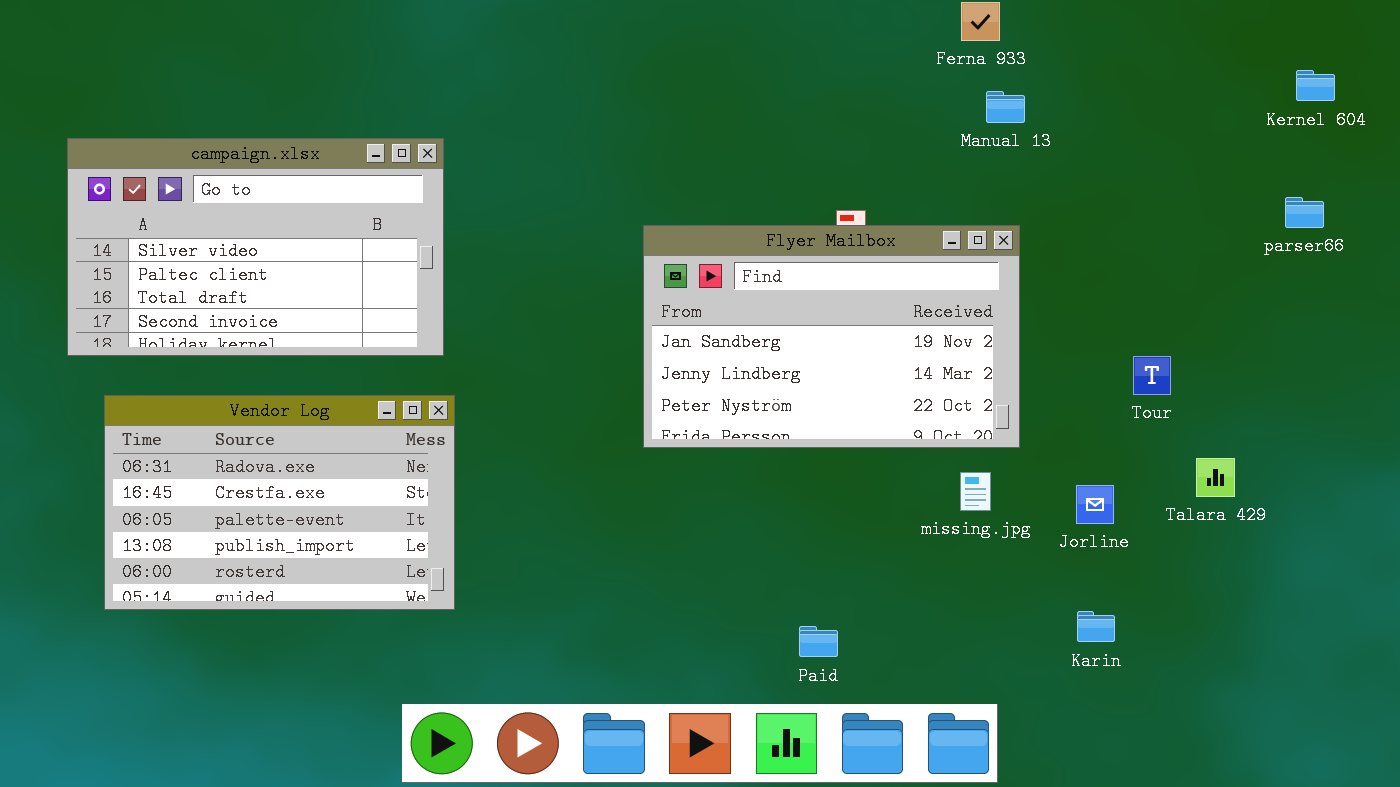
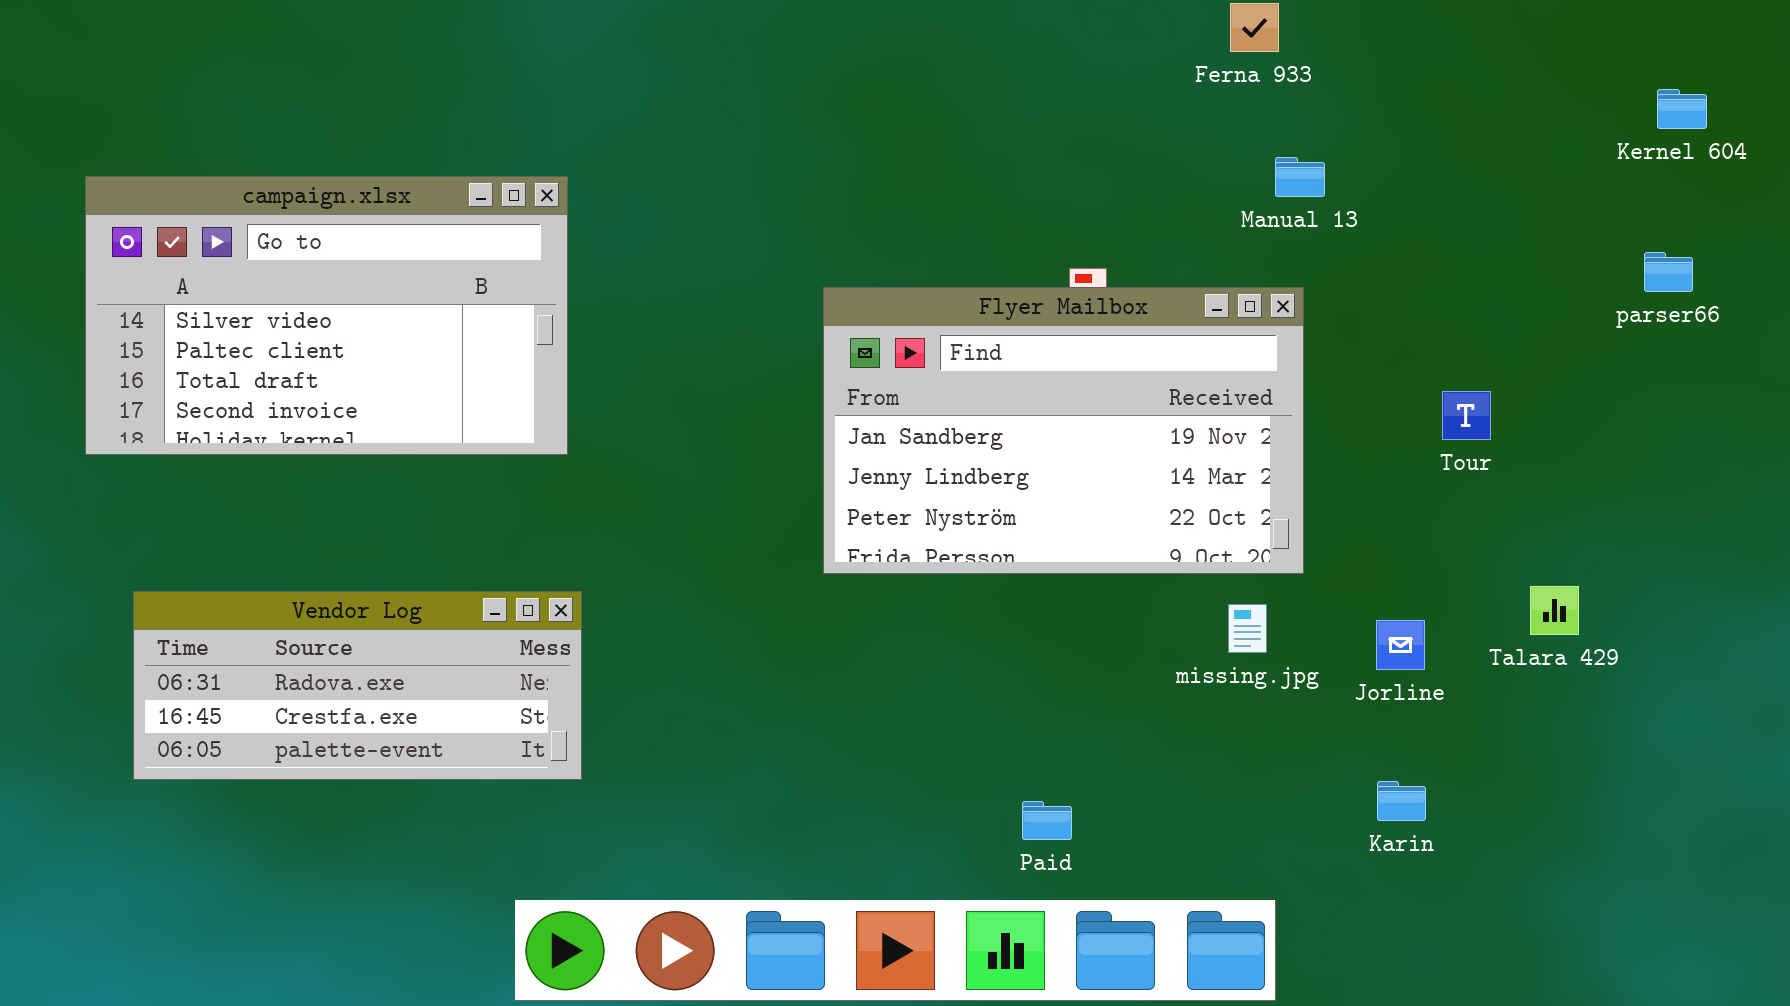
Manual 13: [986,91,1025,123] -> [1275,157,1325,197], moved
Tour: [1133,356,1171,395] -> [1442,391,1491,440], moved
Vendor Log: [104,395,455,610] -> [133,591,582,780], resized

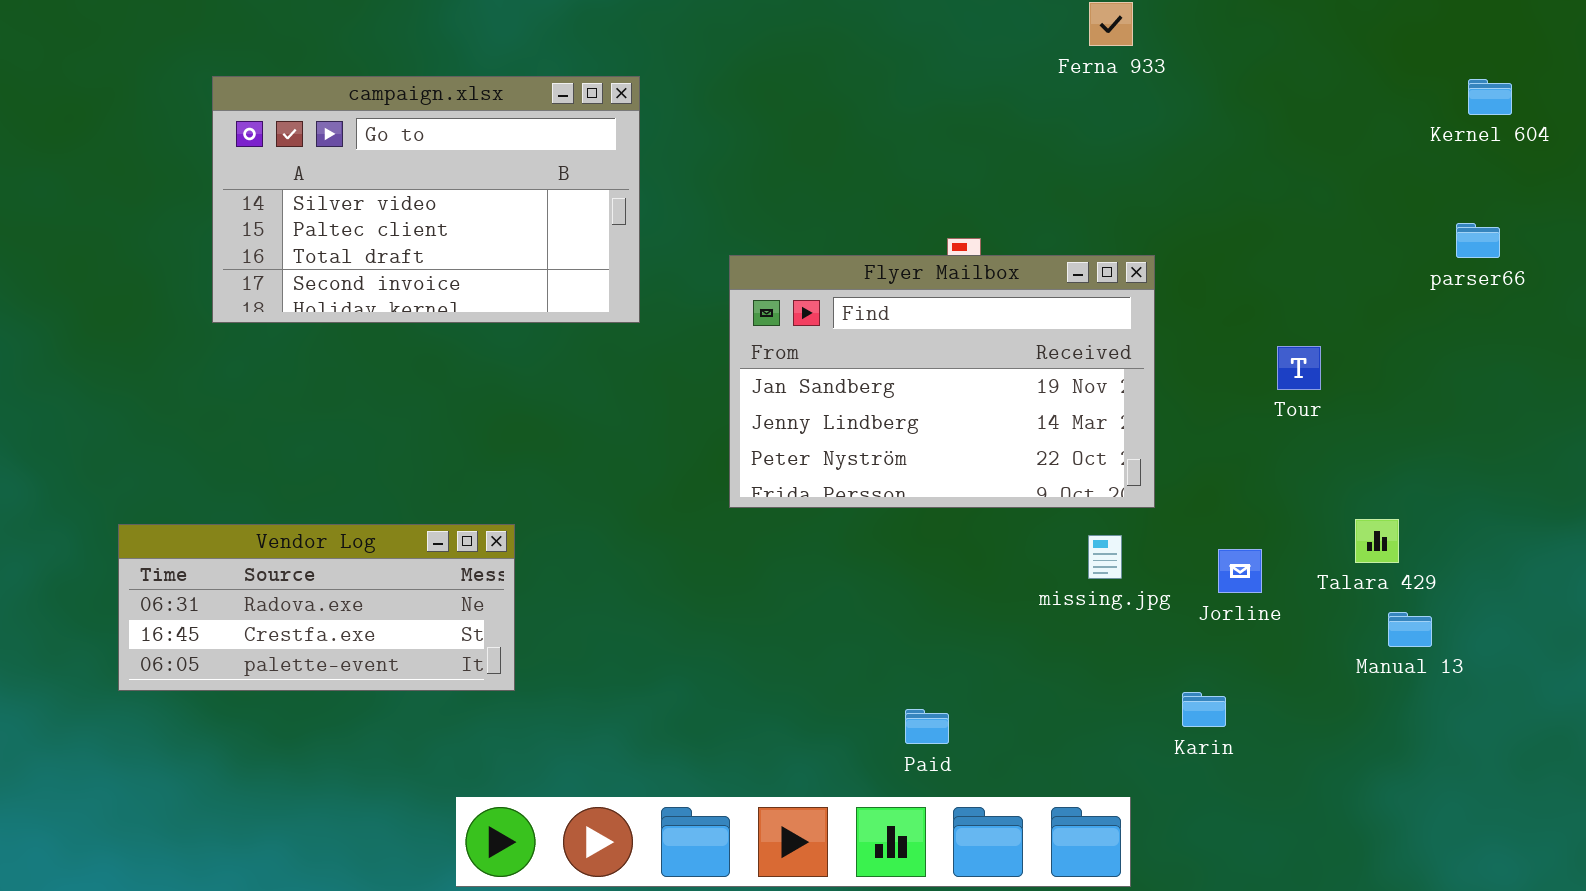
Manual 13: [1275,157,1325,197] -> [1388,612,1432,647], moved
campaign.xlsx: [85,176,568,455] -> [212,76,640,323], moved
Karin: [1377,781,1426,821] -> [1182,692,1226,727], moved

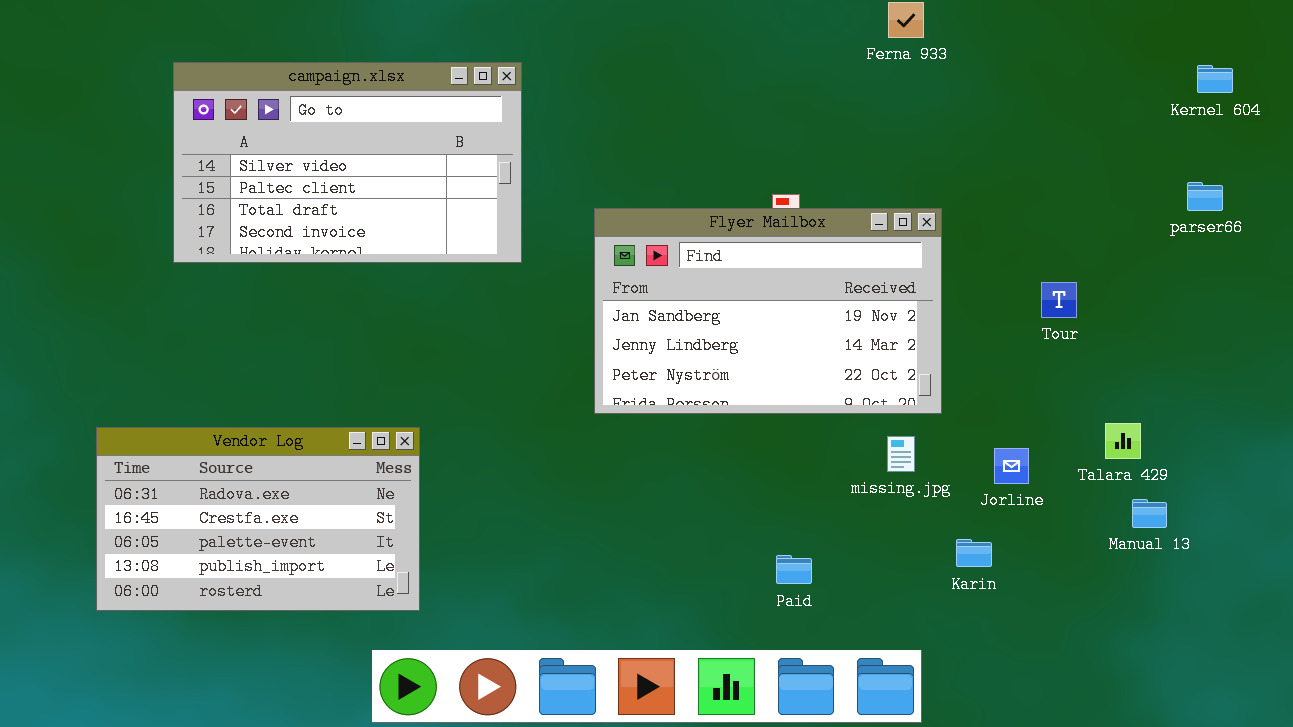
Vendor Log: [118,524,515,691] -> [96,427,420,611], resized
Karin: [1182,692,1226,727] -> [956,539,992,567], moved
Paid: [905,709,949,744] -> [776,555,812,584], moved

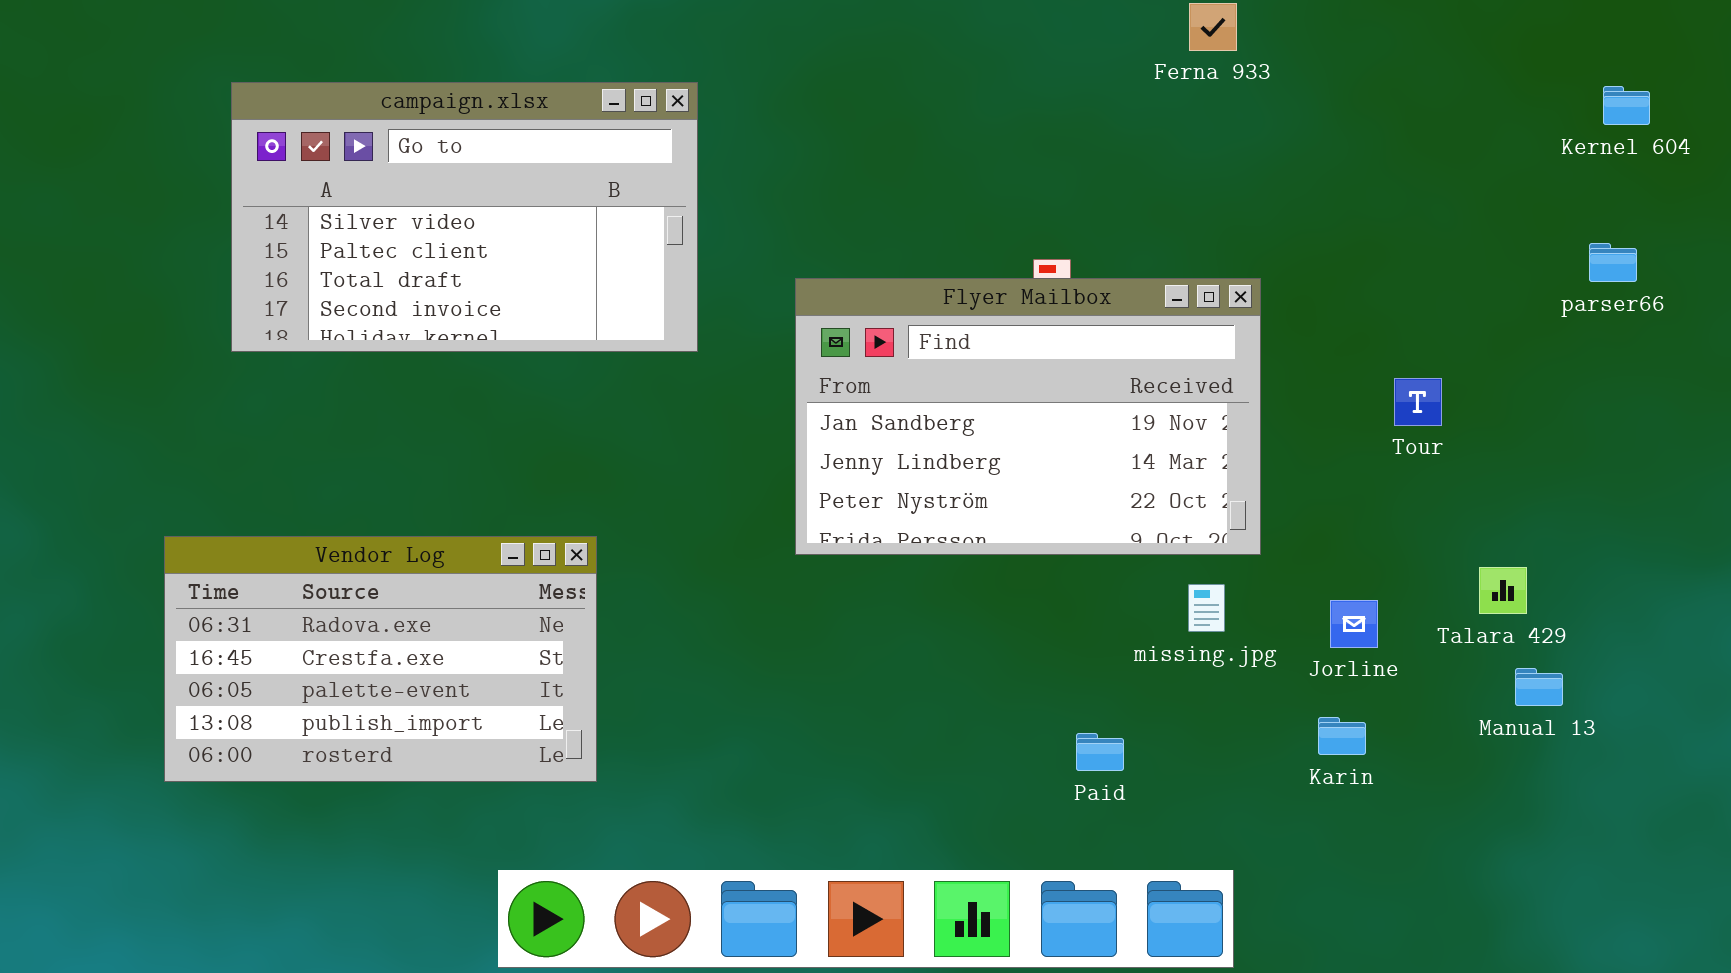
Vendor Log: [96,427,420,611] -> [164,536,597,782], moved
Karin: [956,539,992,567] -> [1318,717,1366,755], moved
Paid: [776,555,812,584] -> [1076,733,1124,771], moved

